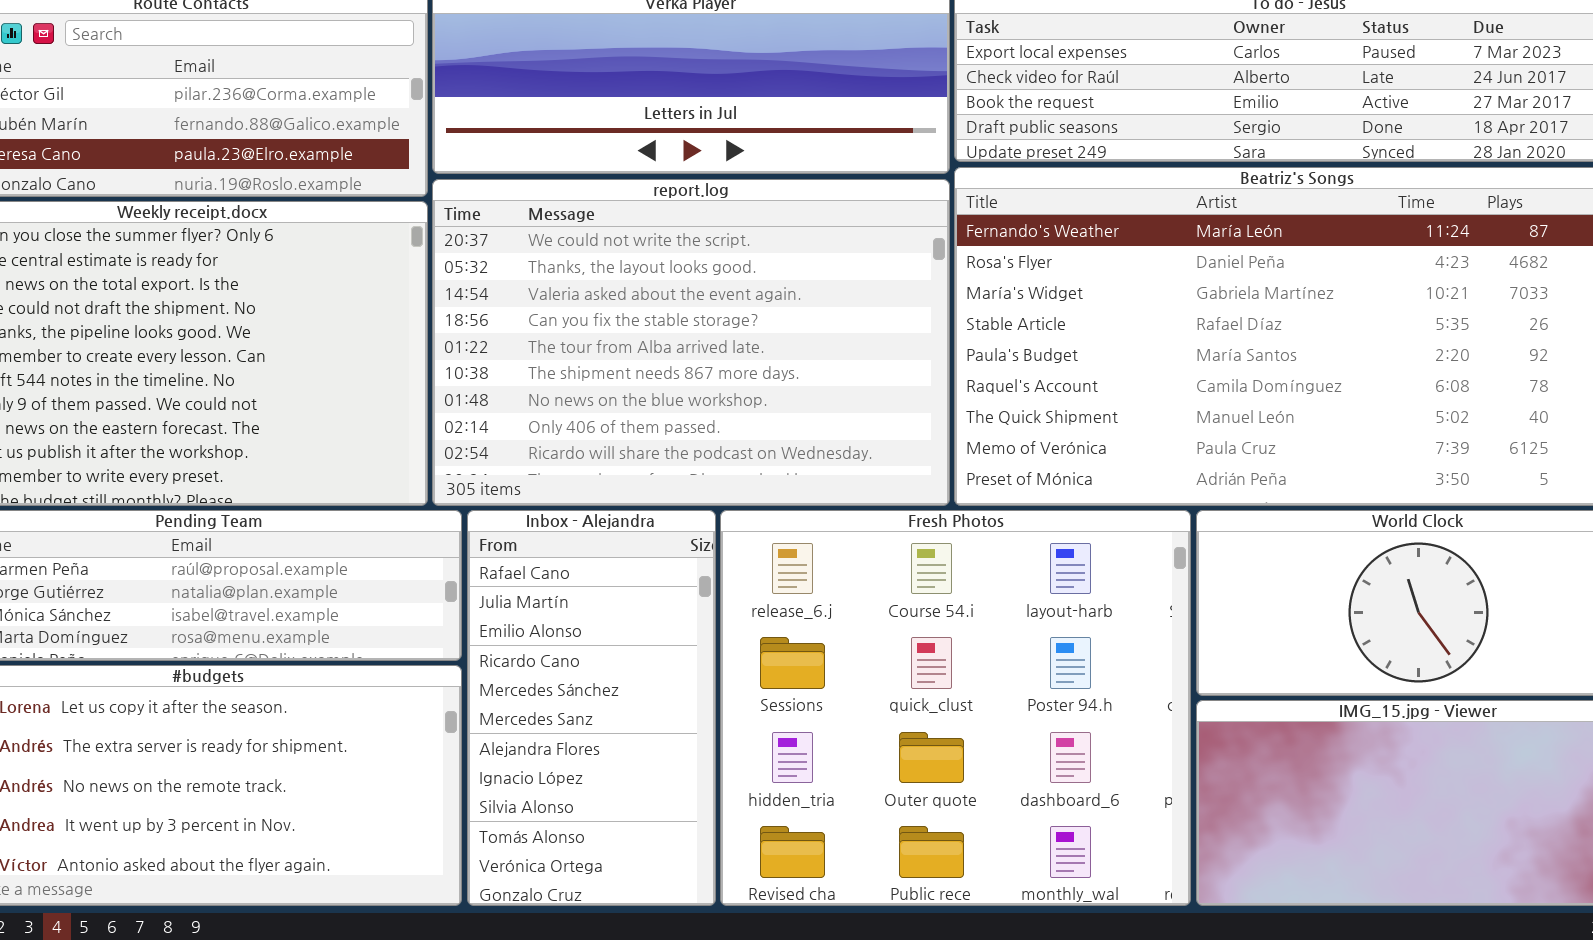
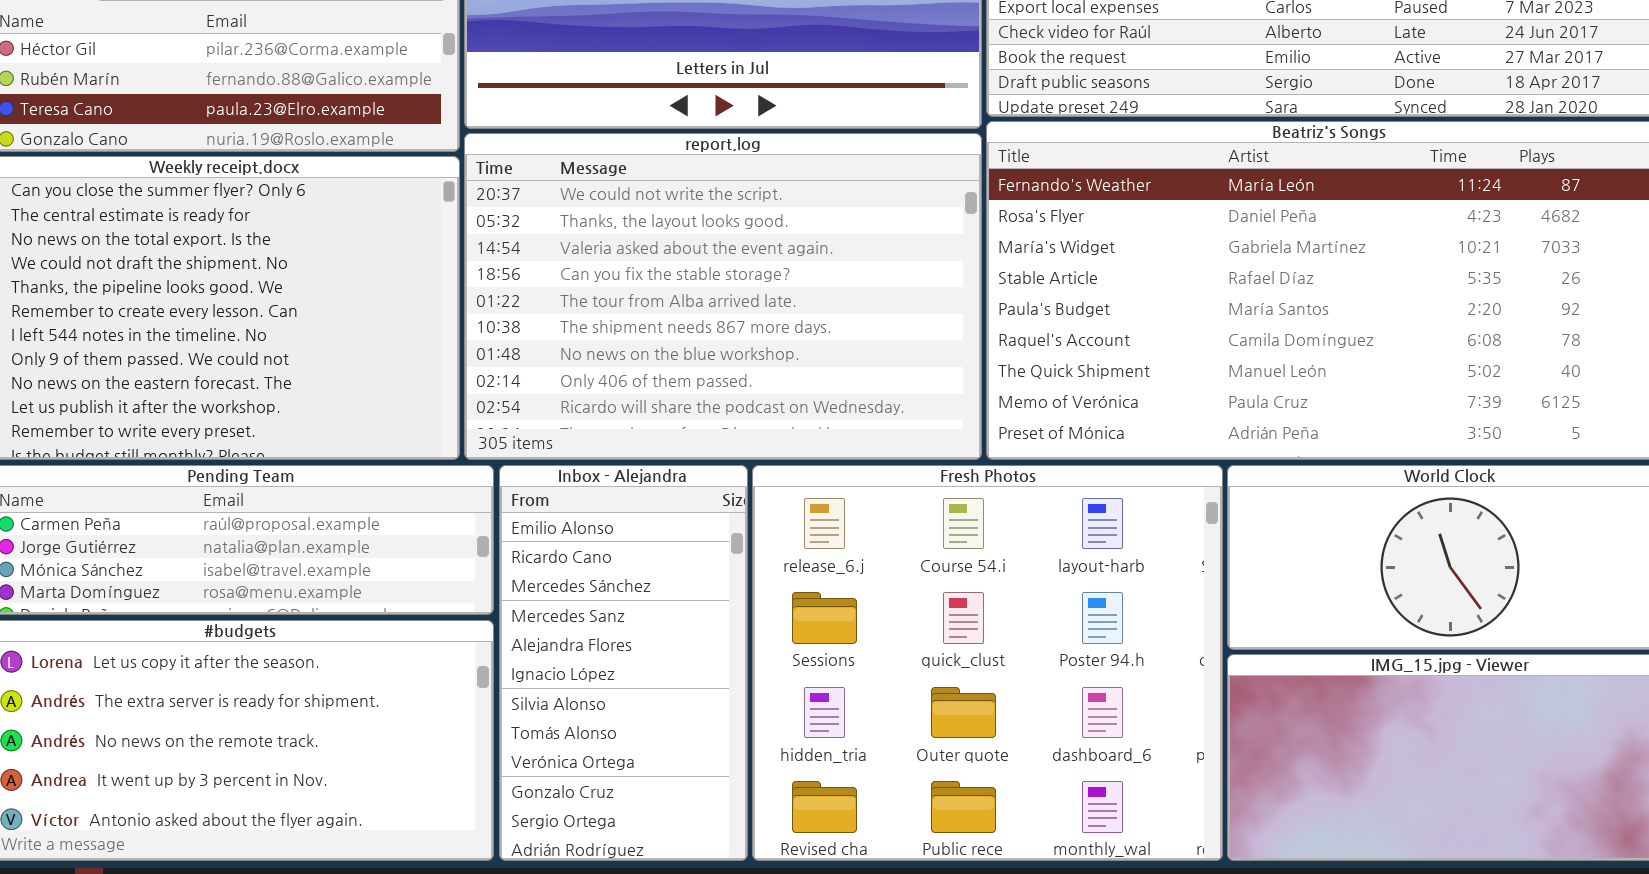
Inbox - Alejandra: [467,510,716,906] -> [499,465,748,861], scrolled down 2 rows

